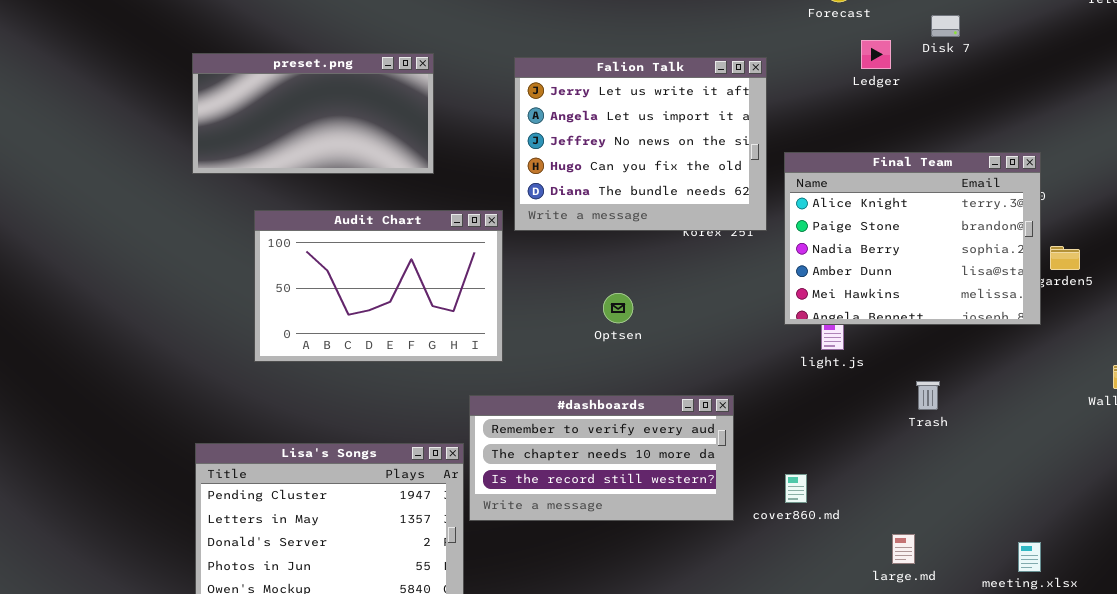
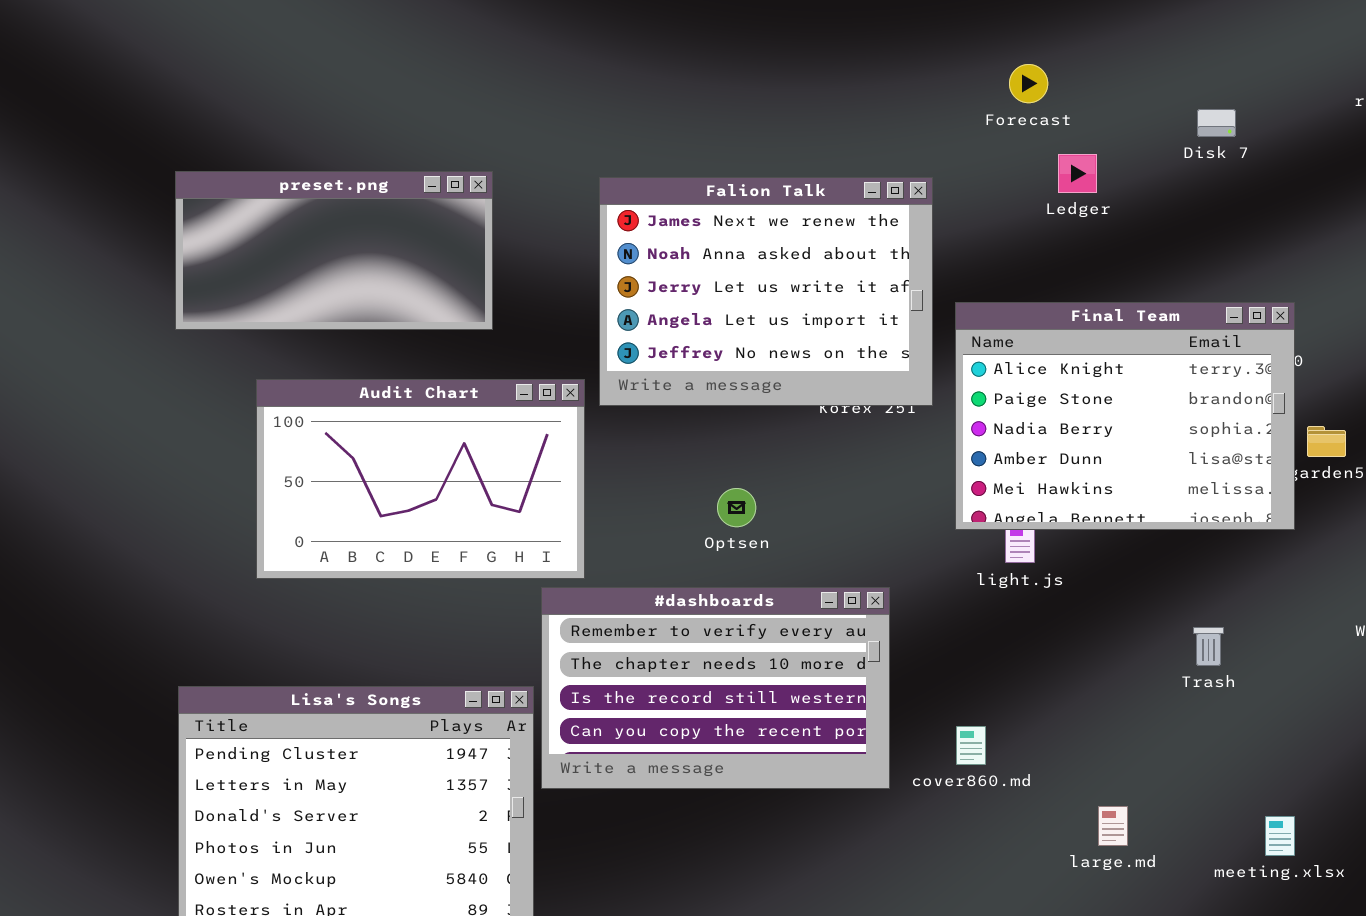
Disk 7: [931,15,960,37] -> [1197,109,1236,137], moved
Falion Talk: [514,57,767,231] -> [599,177,933,406], scrolled up 2 rows
Trash: [916,381,940,410] -> [1193,627,1224,666], moved
#dashboards: [469,395,734,521] -> [541,587,890,789], resized

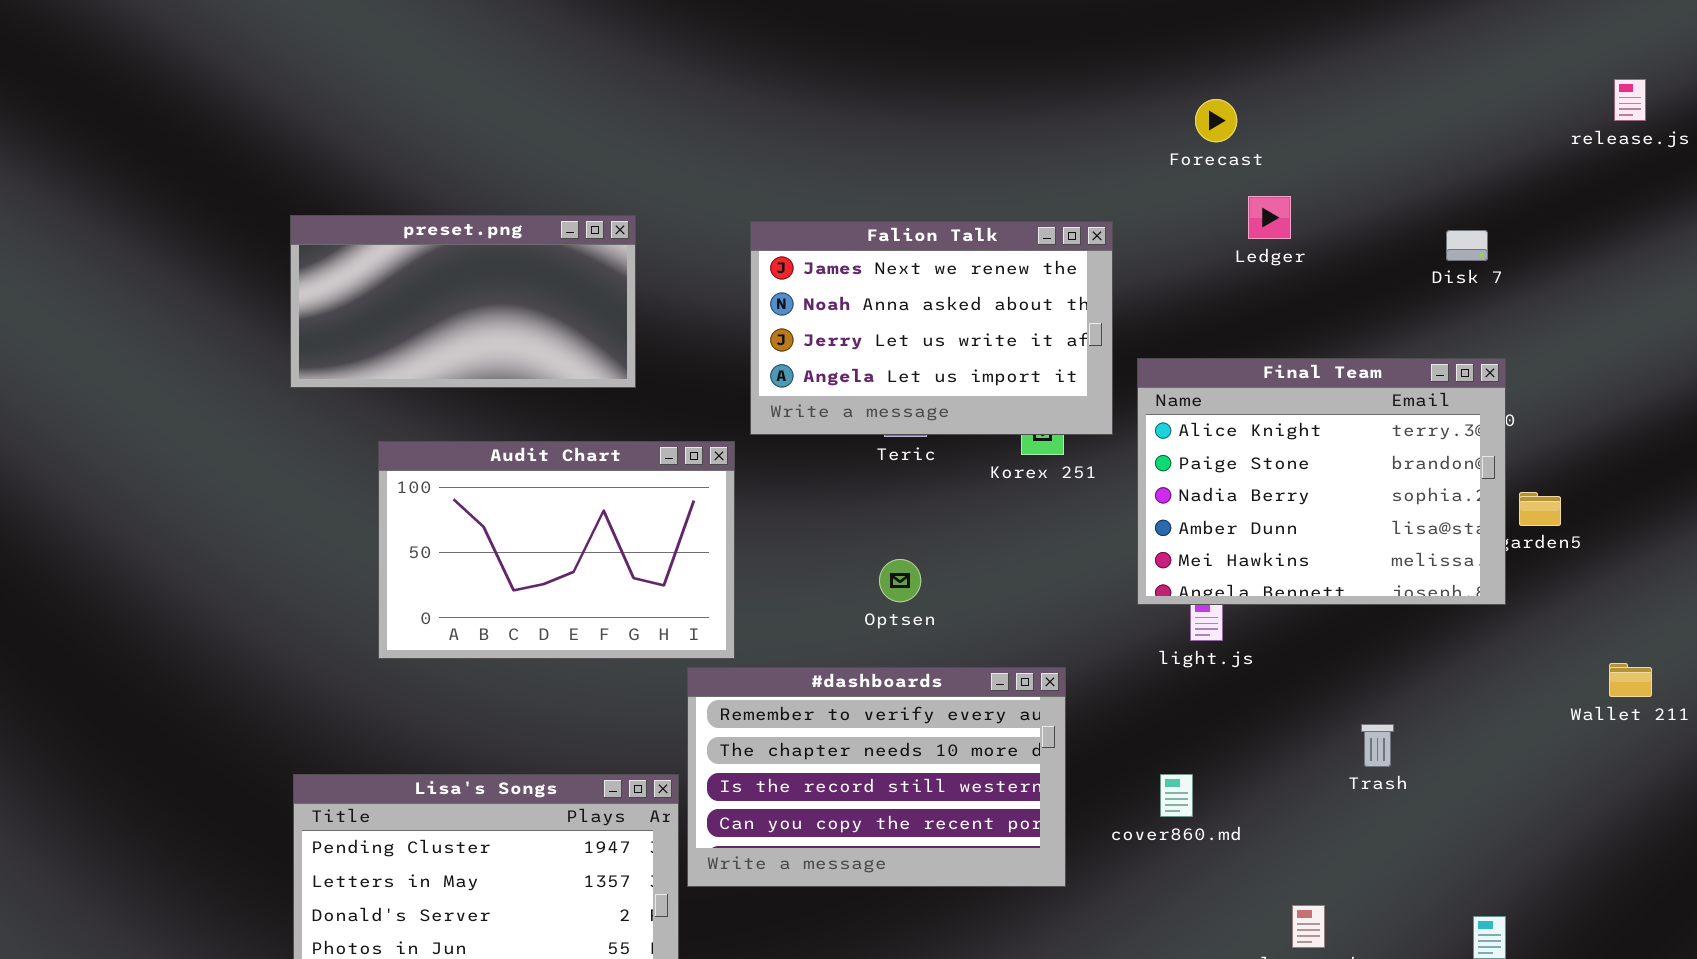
Disk 7: [1197,109,1236,137] -> [1446,230,1488,261], moved
Falion Talk: [599,177,933,406] -> [750,221,1113,435], resized
Trash: [1193,627,1224,666] -> [1361,724,1394,767], moved
cover860.md: [956,726,986,765] -> [1160,774,1193,817], moved

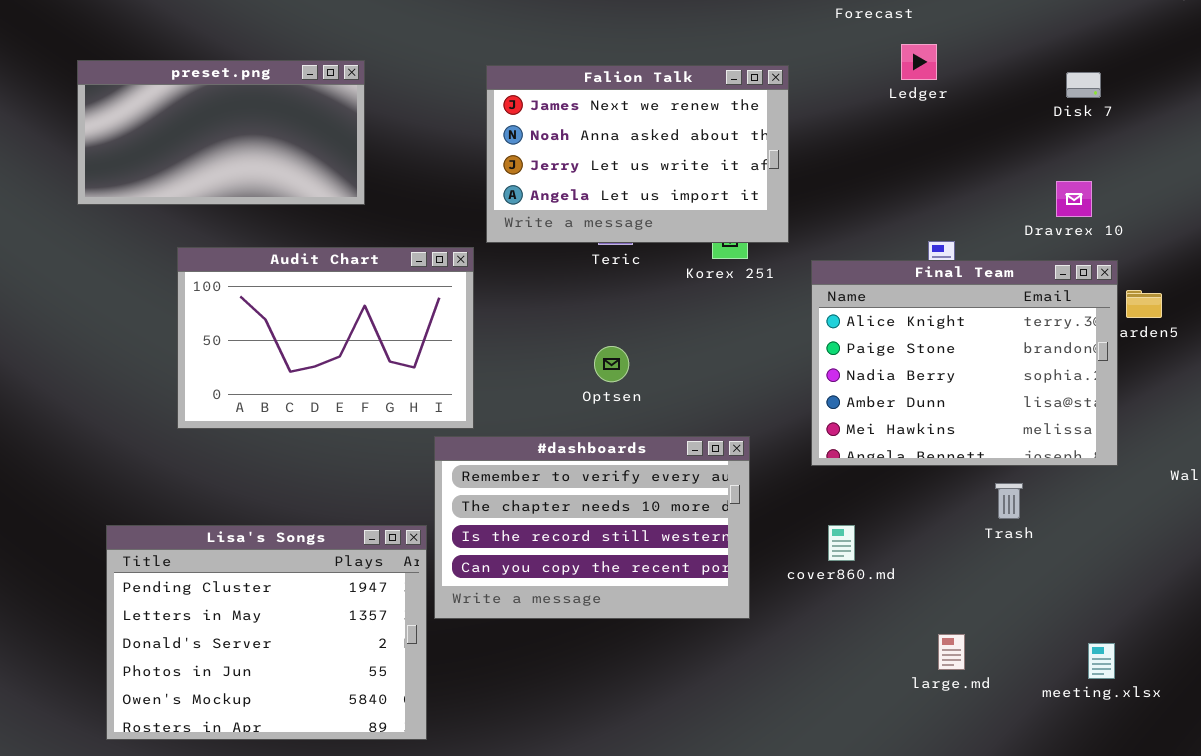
preset.png: [290,215,636,388] -> [77,60,365,205], moved
Final Team: [1137,358,1506,605] -> [811,260,1118,466], moved

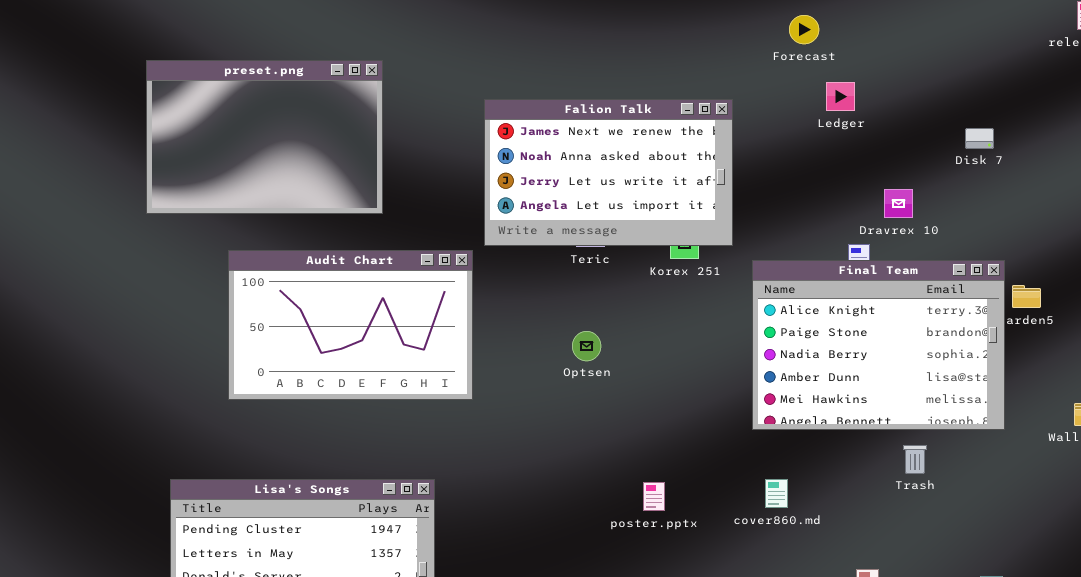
preset.png: [77,60,365,205] -> [146,60,383,214], resized
Disk 7: [1066,72,1101,98] -> [965,128,994,149], moved
Dravrex 10: [1056,181,1092,217] -> [884,189,913,218], moved
#dashboards: [434,436,750,619] -> none, closed

